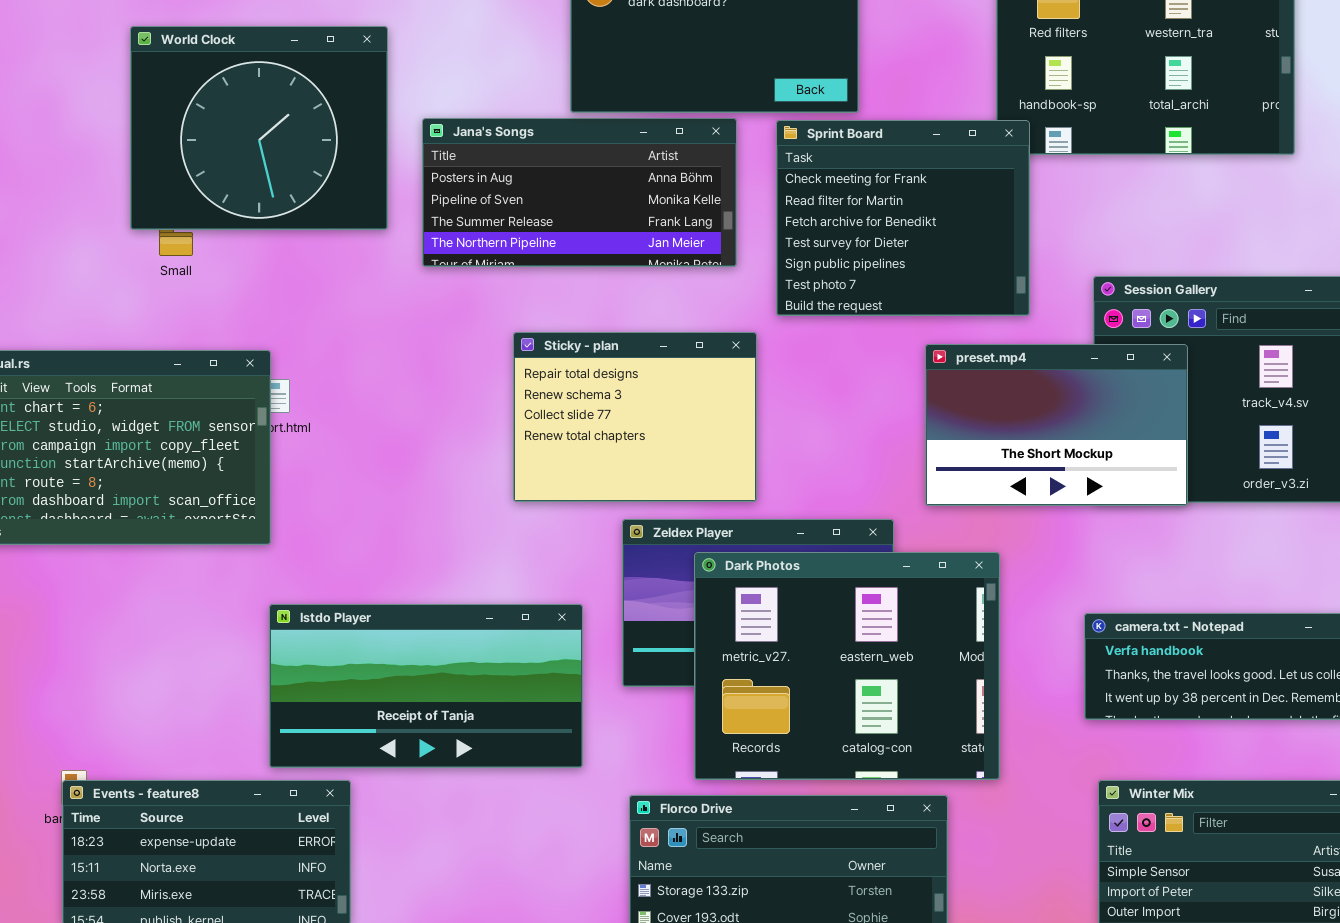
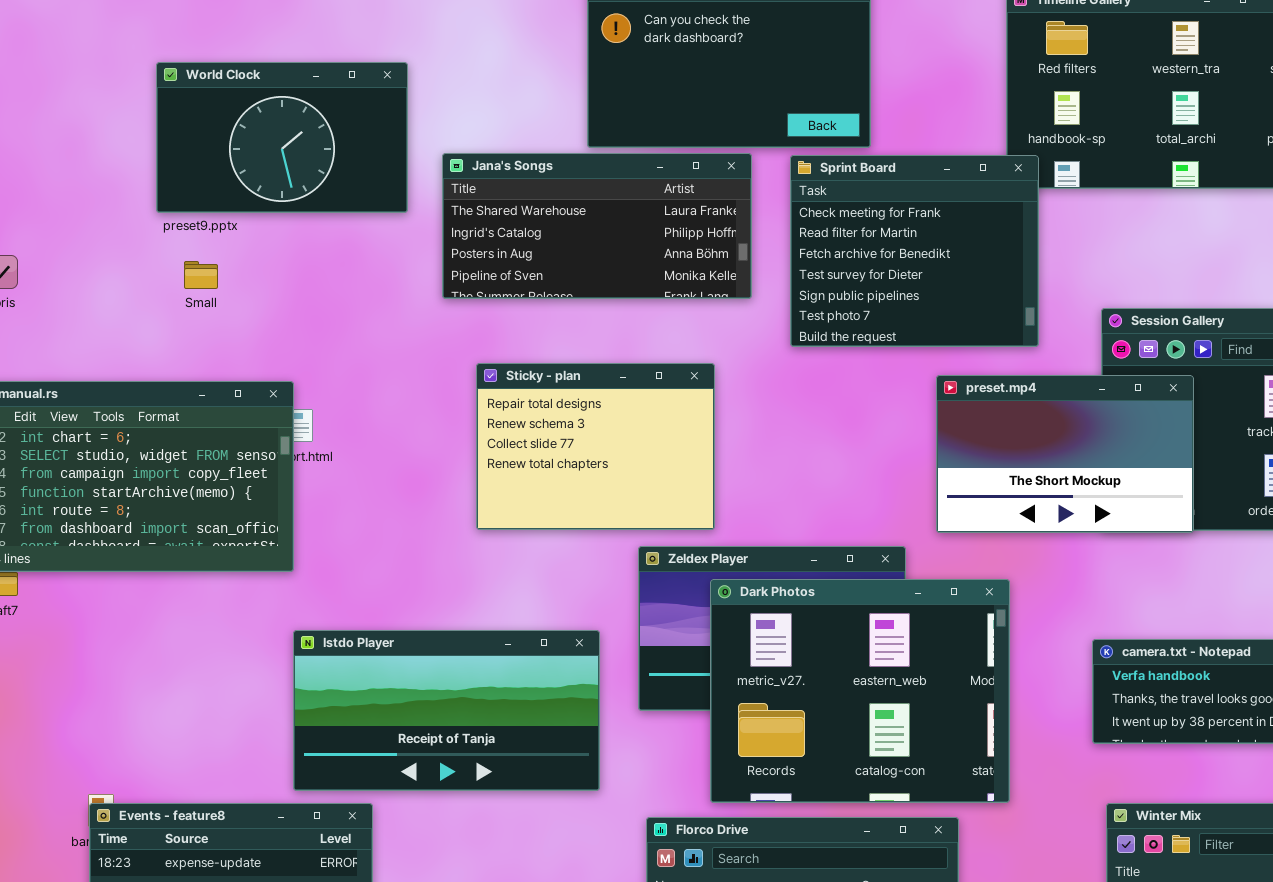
World Clock: [130,26,388,230] -> [156,62,408,213], resized
Jana's Songs: [422,118,737,267] -> [442,153,752,299], scrolled up 2 rows
Sticky - plan: [513,332,757,502] -> [476,363,715,530], moved

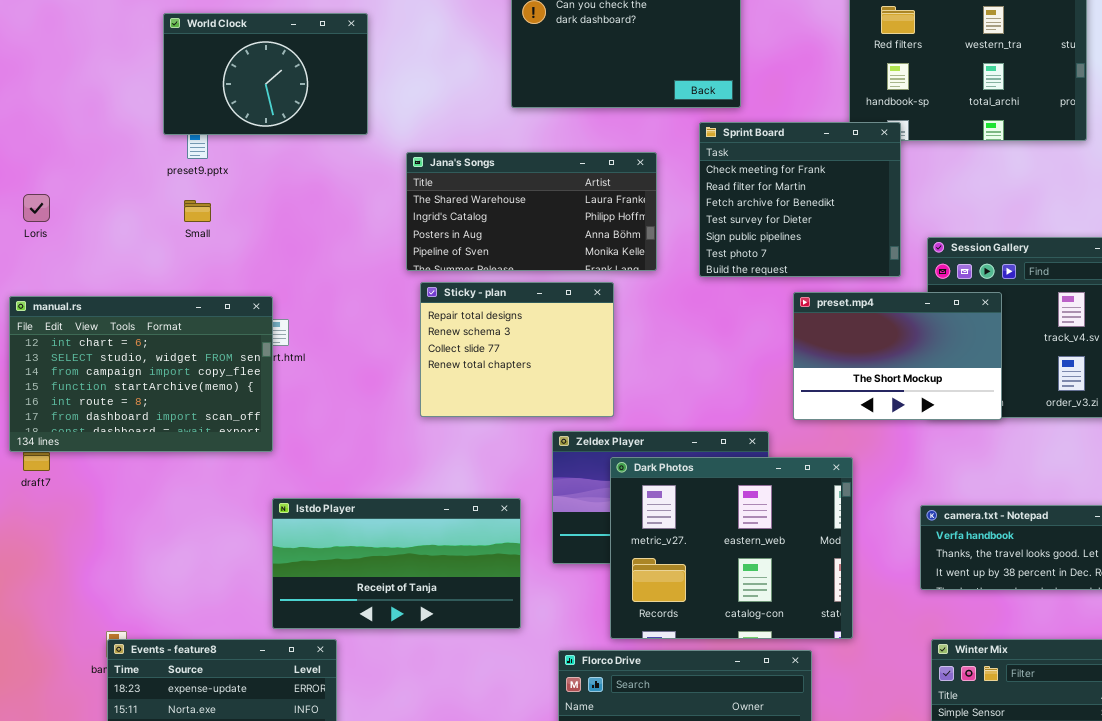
World Clock: [156,62,408,213] -> [163,13,368,135], moved
Jana's Songs: [442,153,752,299] -> [406,152,657,271], moved
Sprint Board: [790,155,1039,347] -> [699,122,901,277], moved

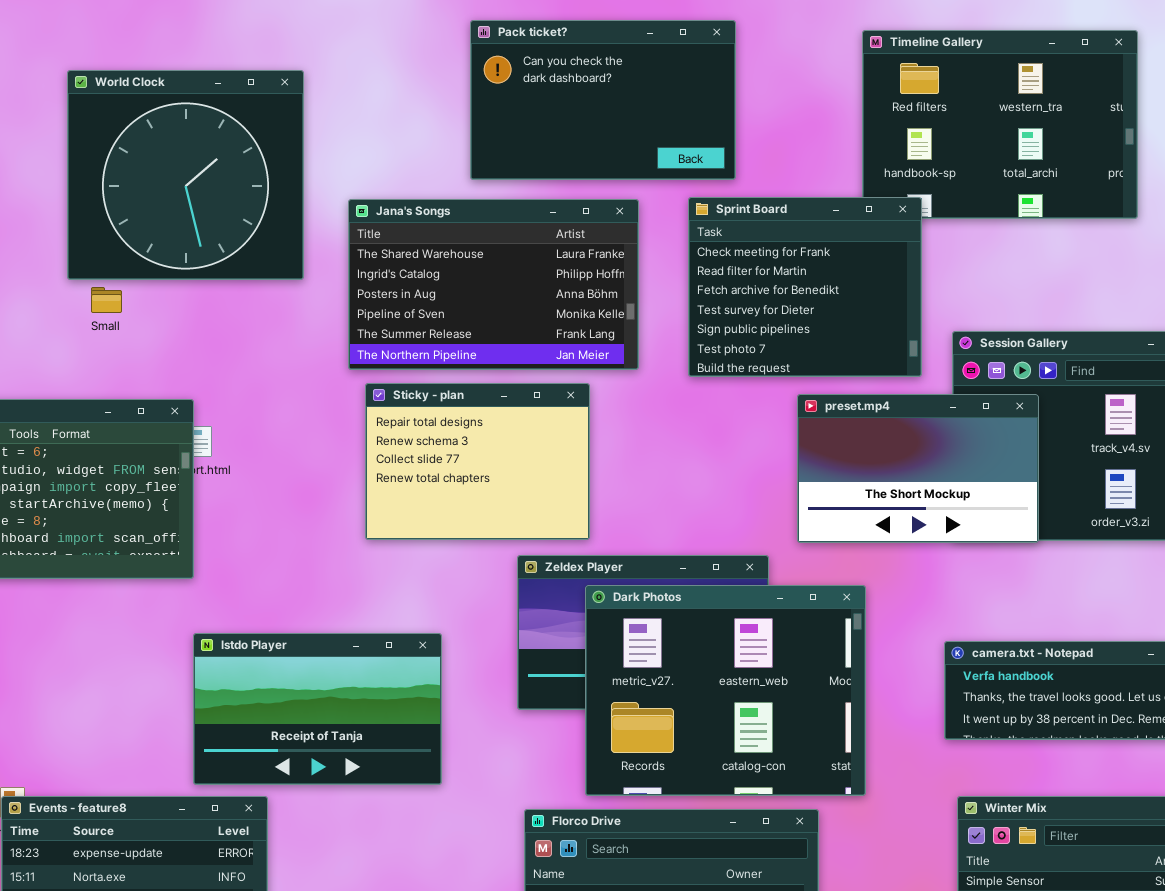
World Clock: [163,13,368,135] -> [67,70,304,280], resized
Jana's Songs: [406,152,657,271] -> [348,199,639,370], resized
Istdo Player: [272,498,521,629] -> [193,633,442,785], resized

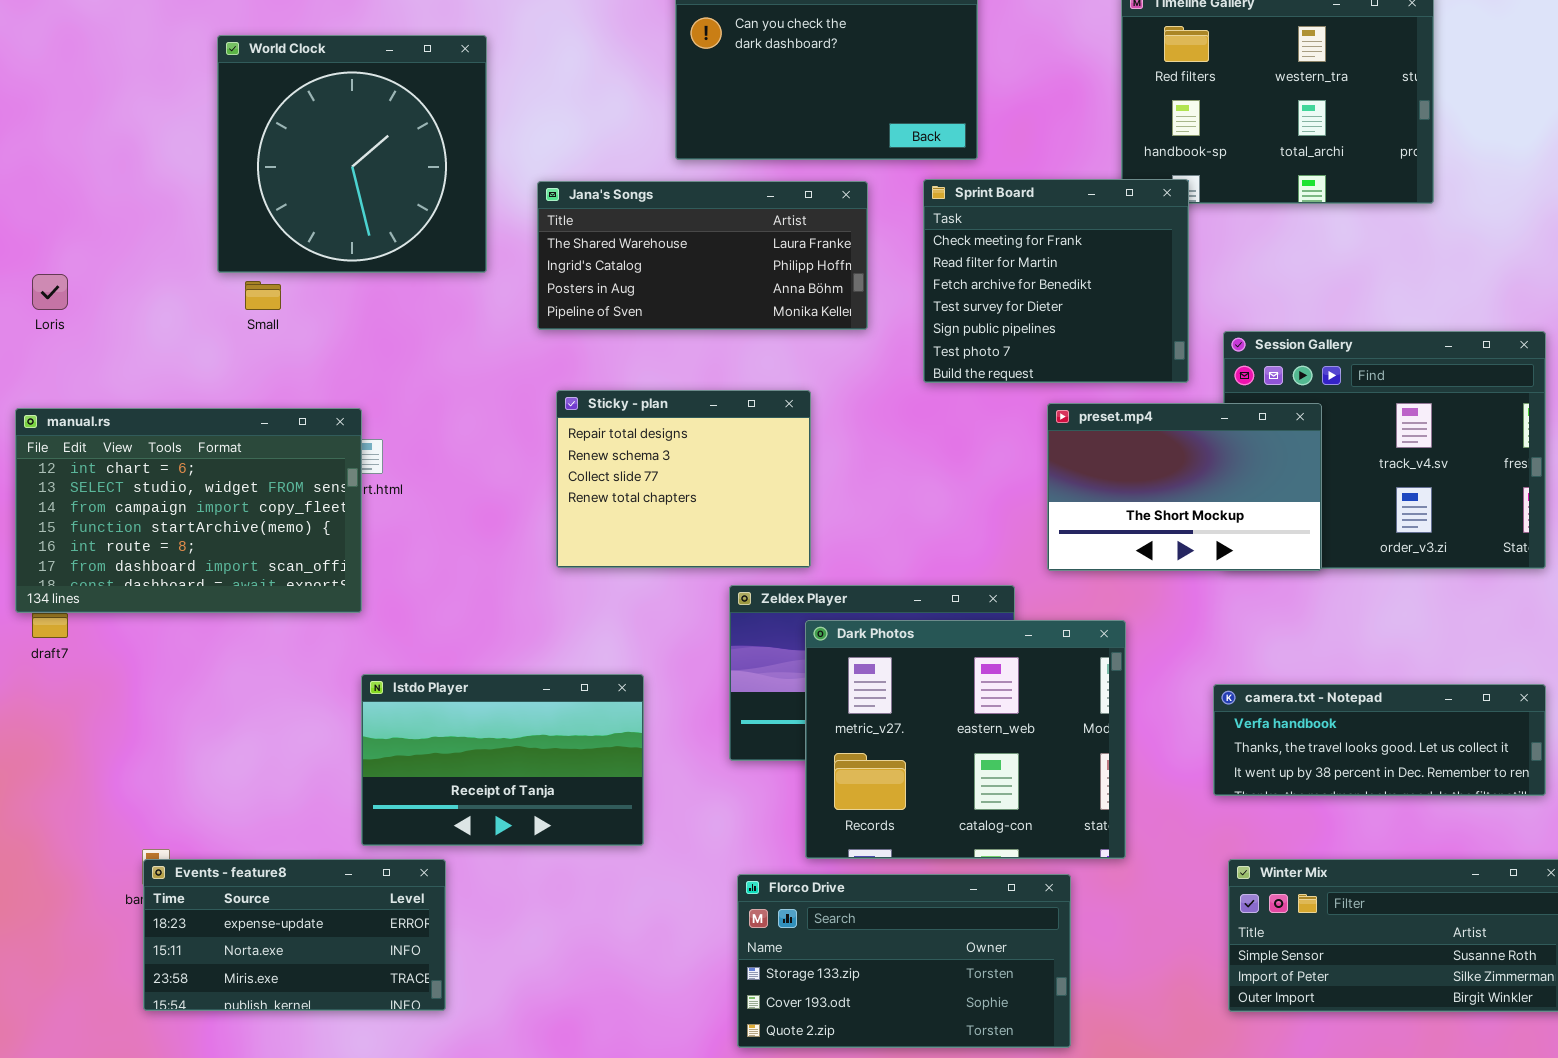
Jana's Songs: [348,199,639,370] -> [537,181,868,330], resized

